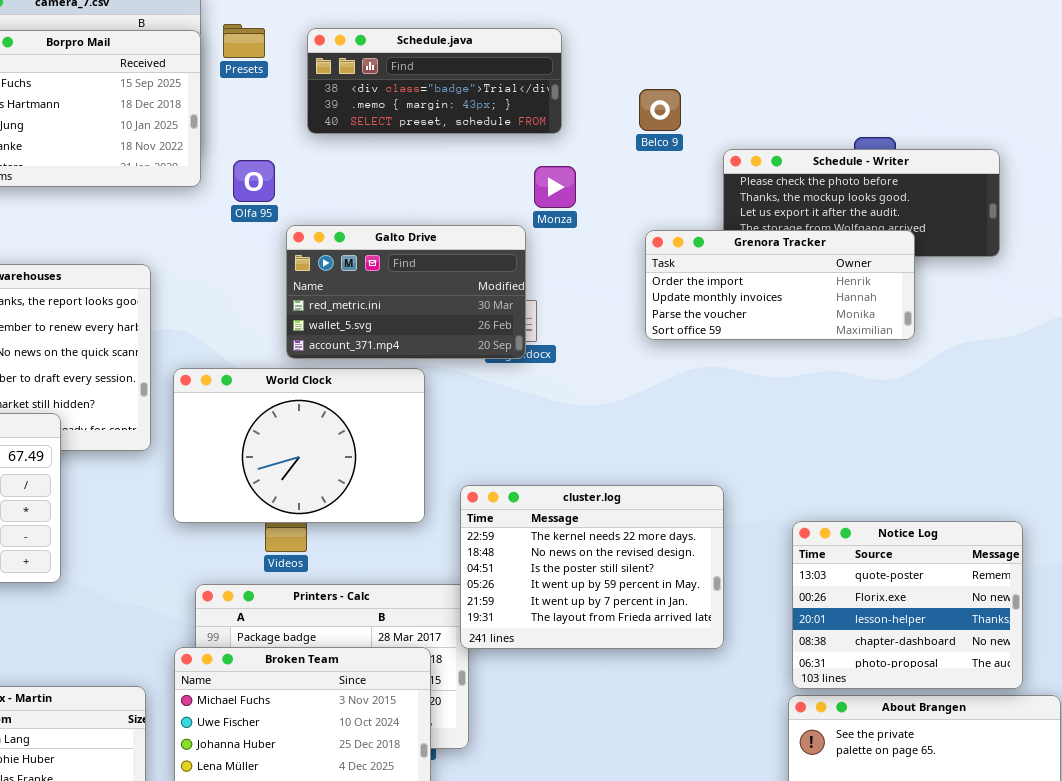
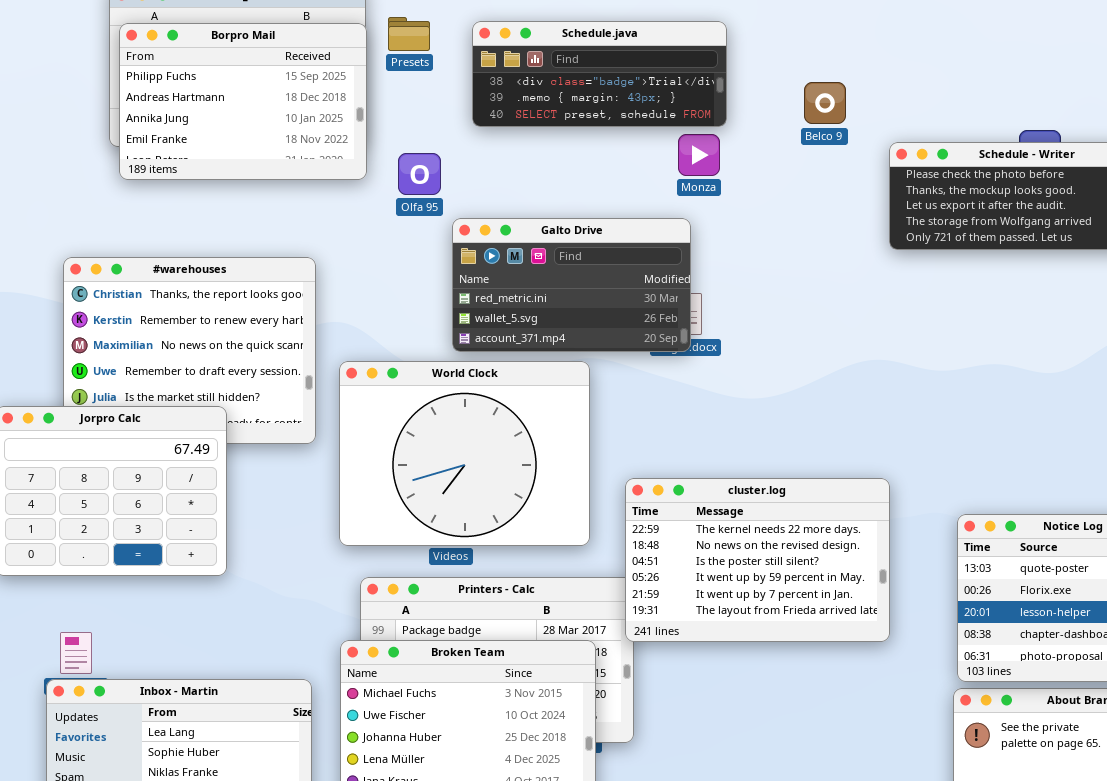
Monza: [534,166,576,208] -> [678,134,720,176], moved
Grenora Tracker: [645,230,915,340] -> none, closed
World Clock: [173,368,425,523] -> [339,361,590,546], resized

